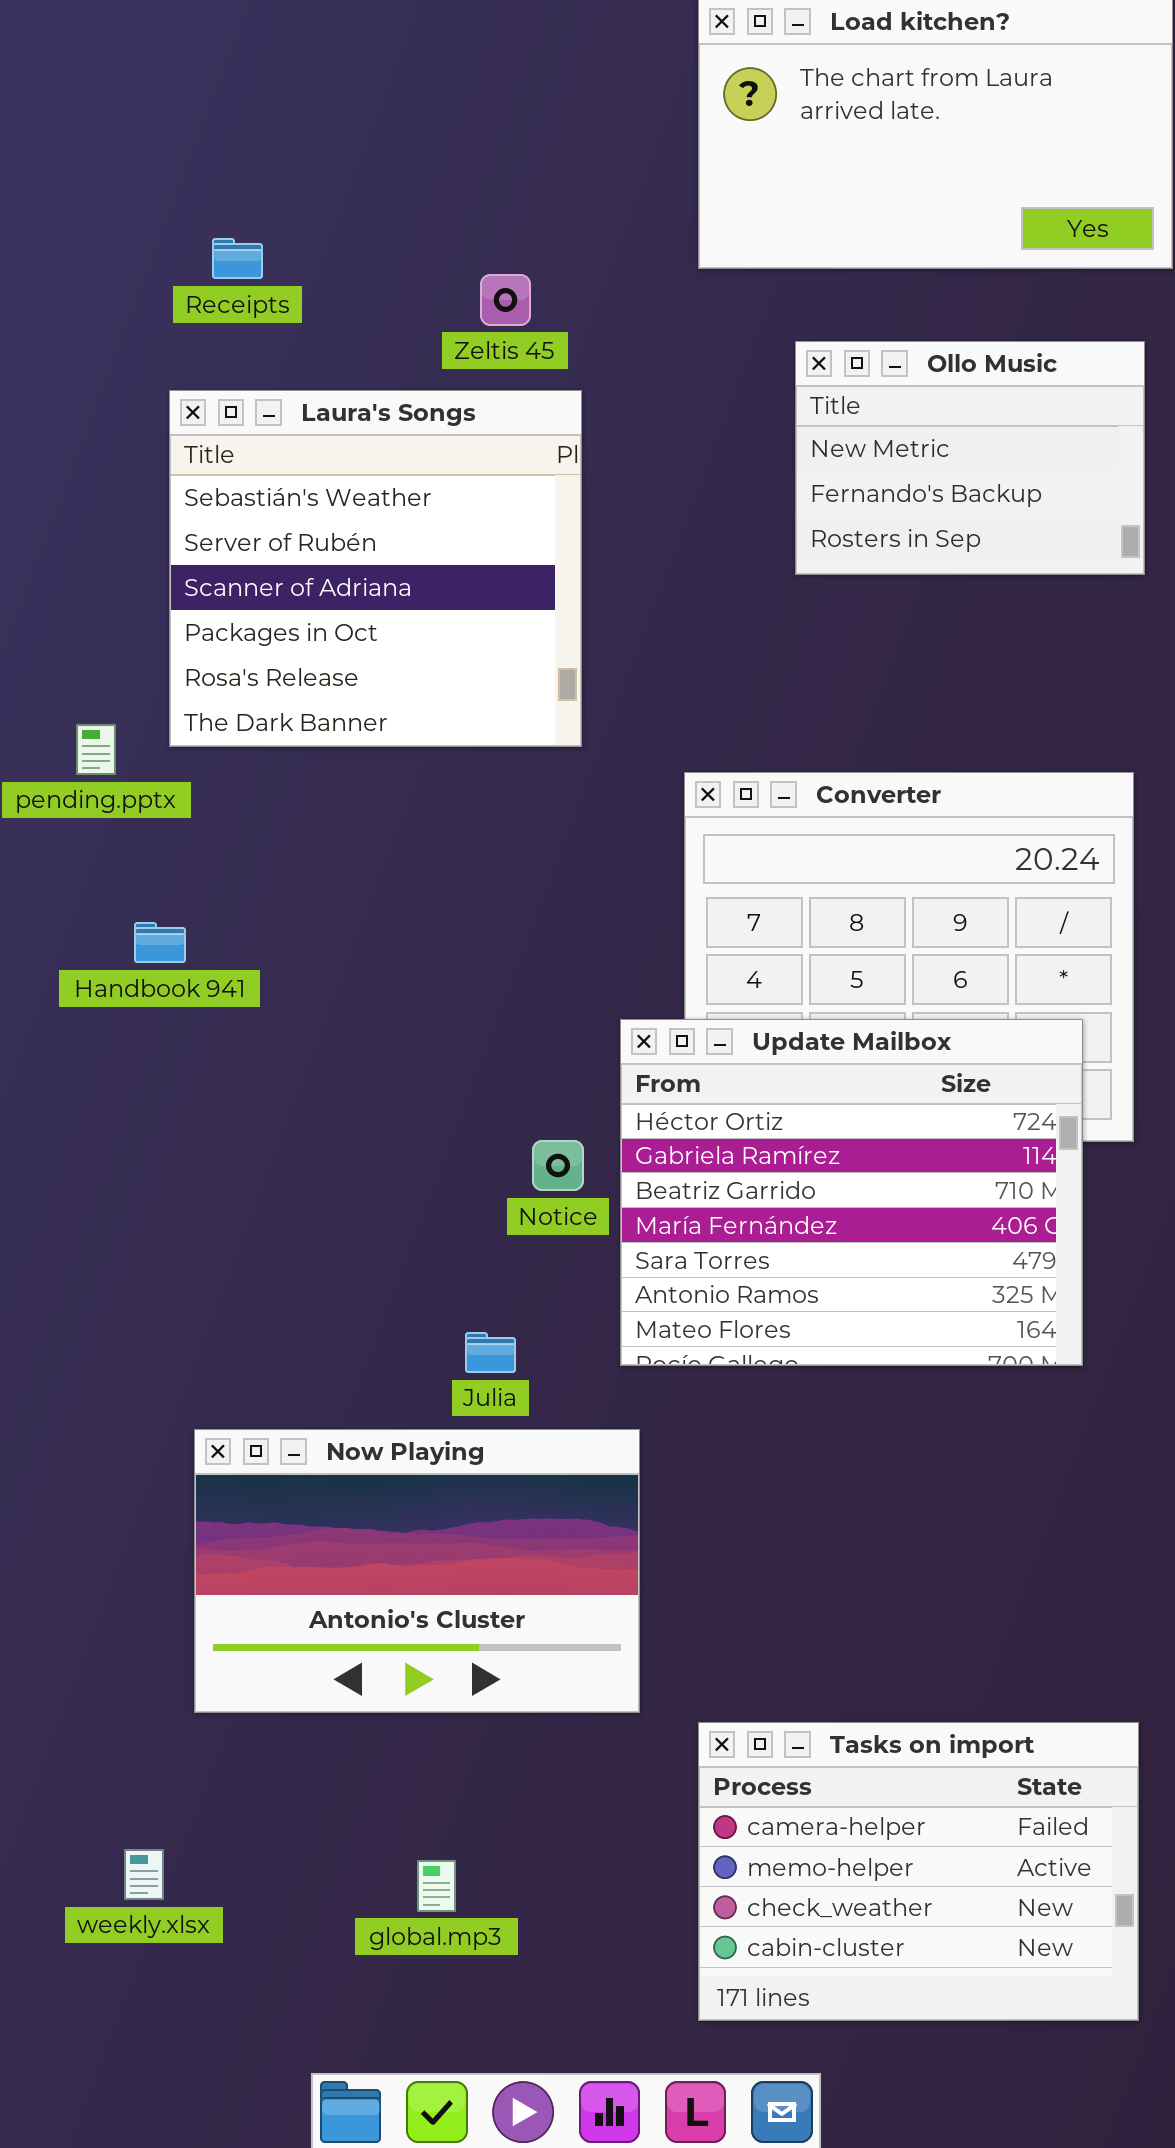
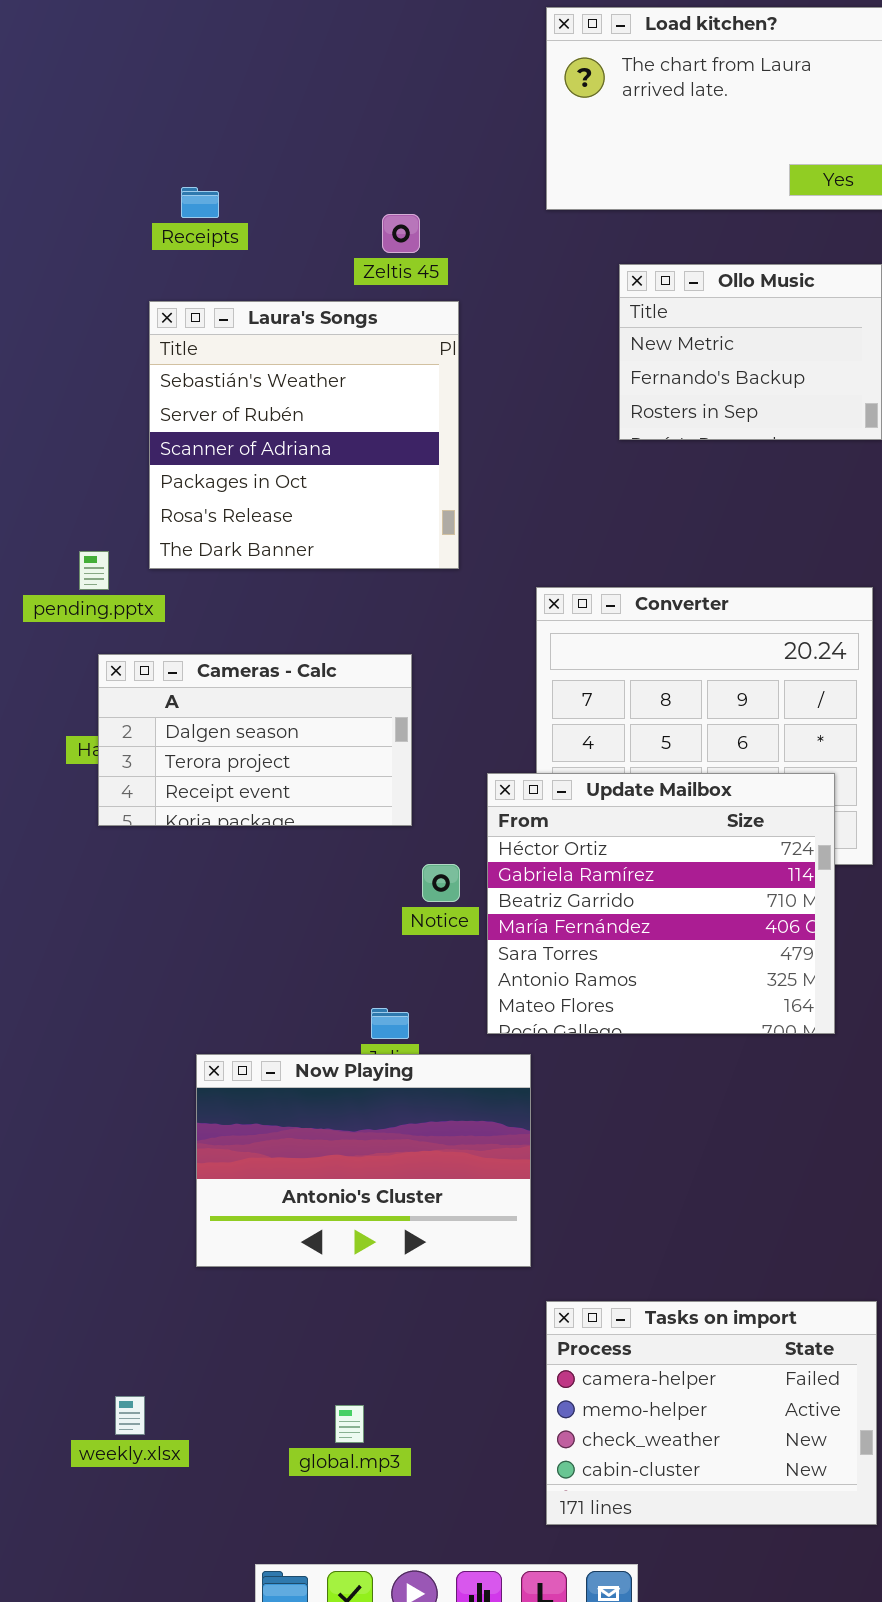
Cameras - Calc: none -> [98,654,412,826], opened
Now Playing: [194,1429,640,1713] -> [196,1054,531,1267], moved

